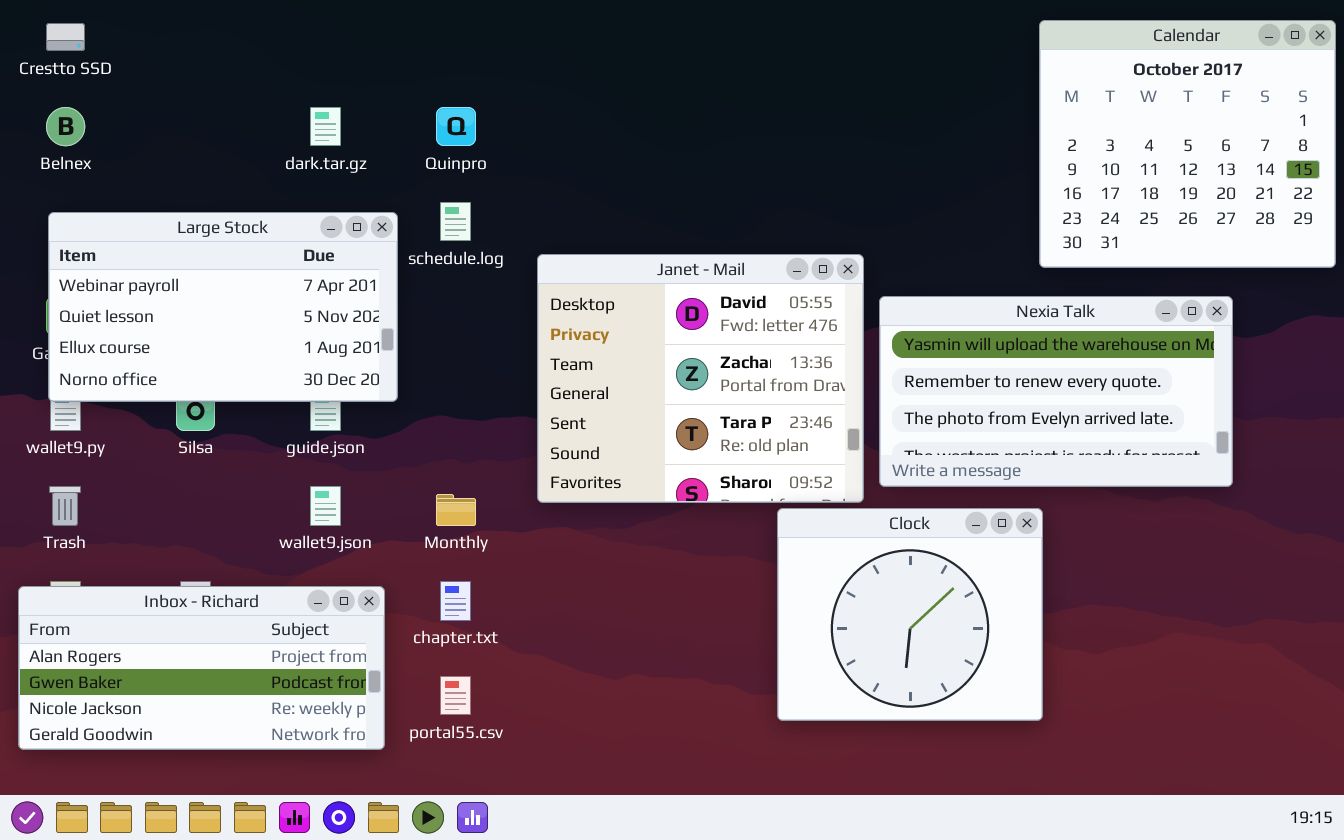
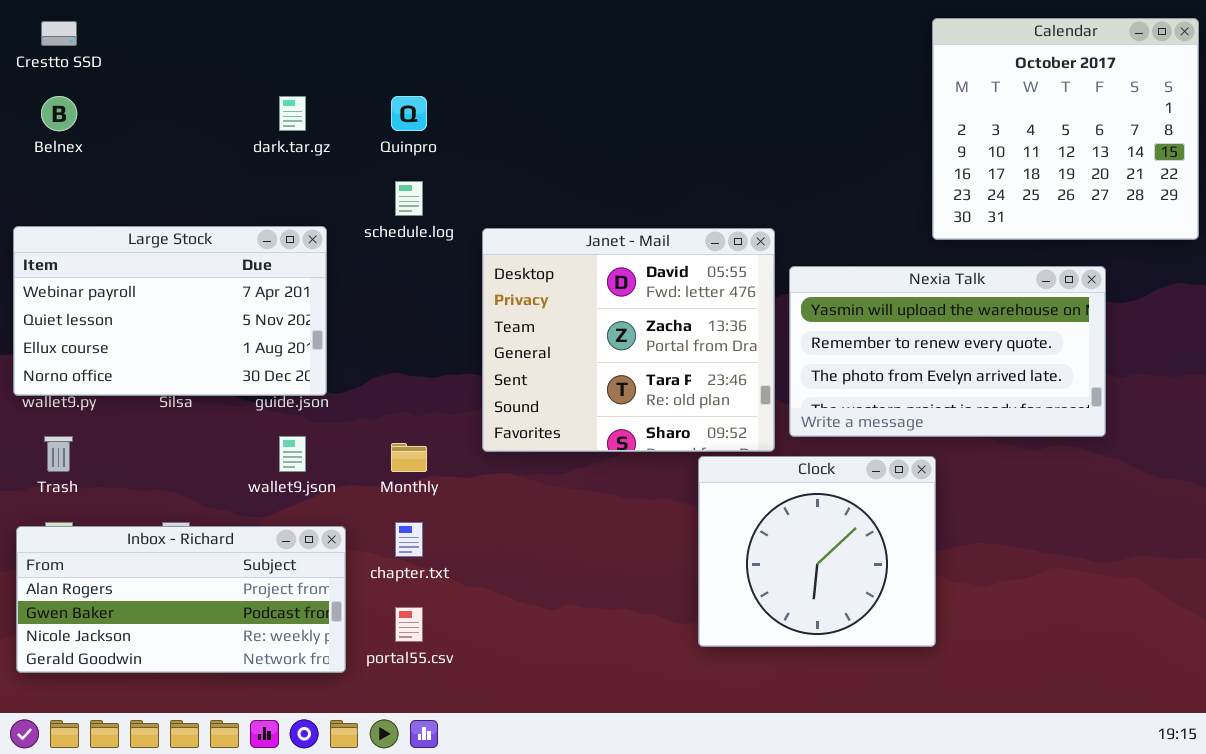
Large Stock: [48,212,398,402] -> [13,226,327,396], moved

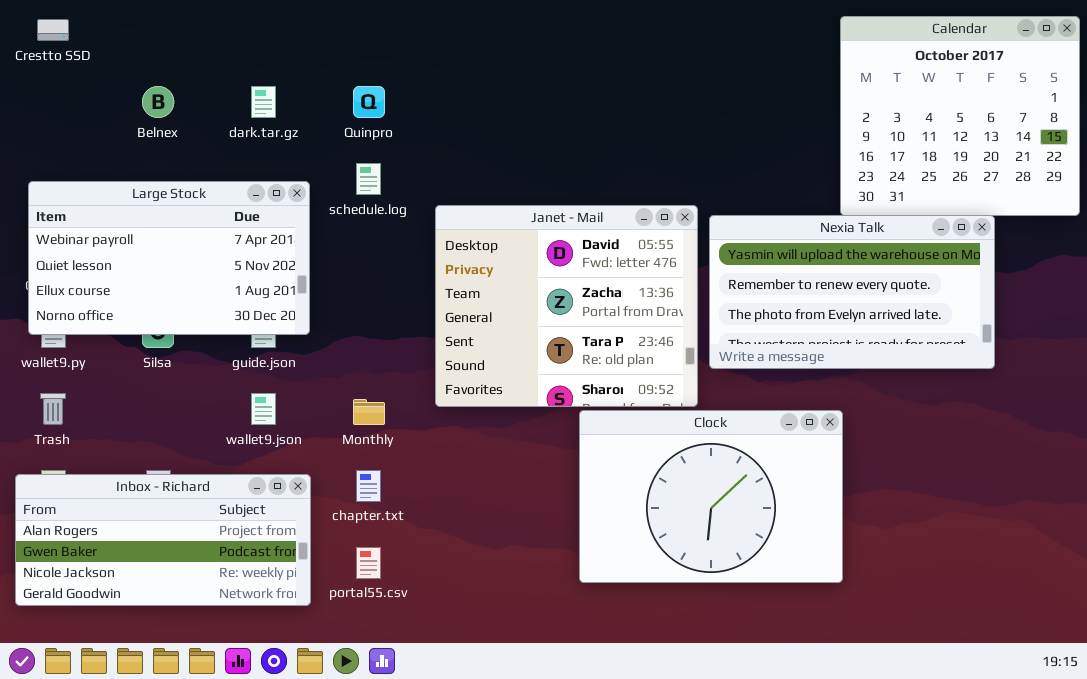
Belnex: [41,96,77,131] -> [142,86,174,118], moved
Large Stock: [13,226,327,396] -> [28,181,310,335], moved
Nexia Talk: [789,266,1106,437] -> [709,215,995,369], moved
Clock: [698,456,936,647] -> [579,410,843,583], resized

